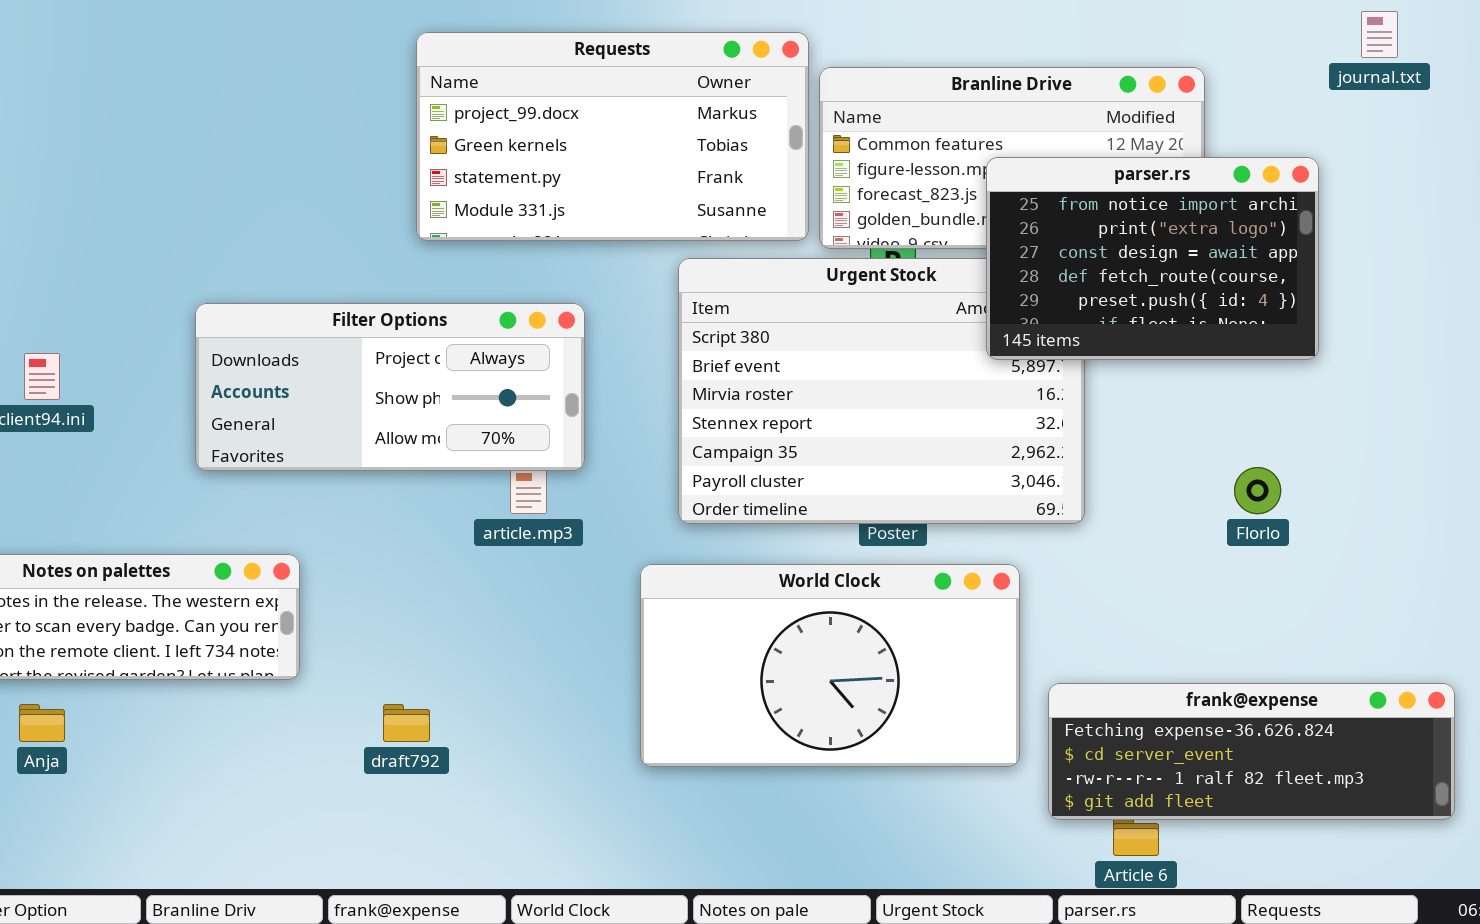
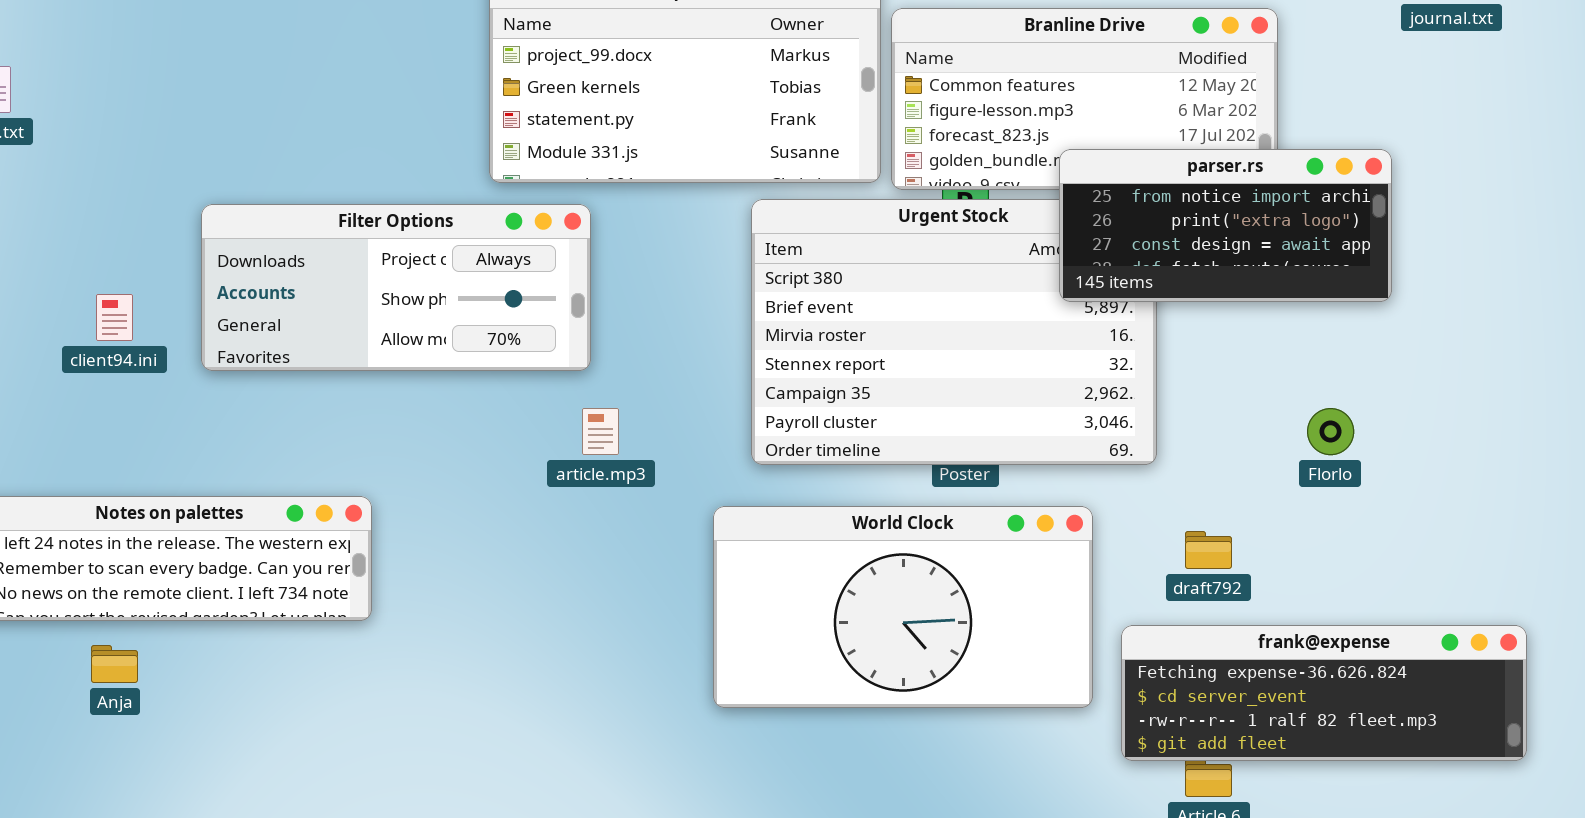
parser.rs: [986,157,1319,360] -> [1059,149,1392,302], resized
Filter Options: [195,303,585,471] -> [201,204,591,371], moved
draft792: [383,704,430,742] -> [1185,531,1232,569], moved

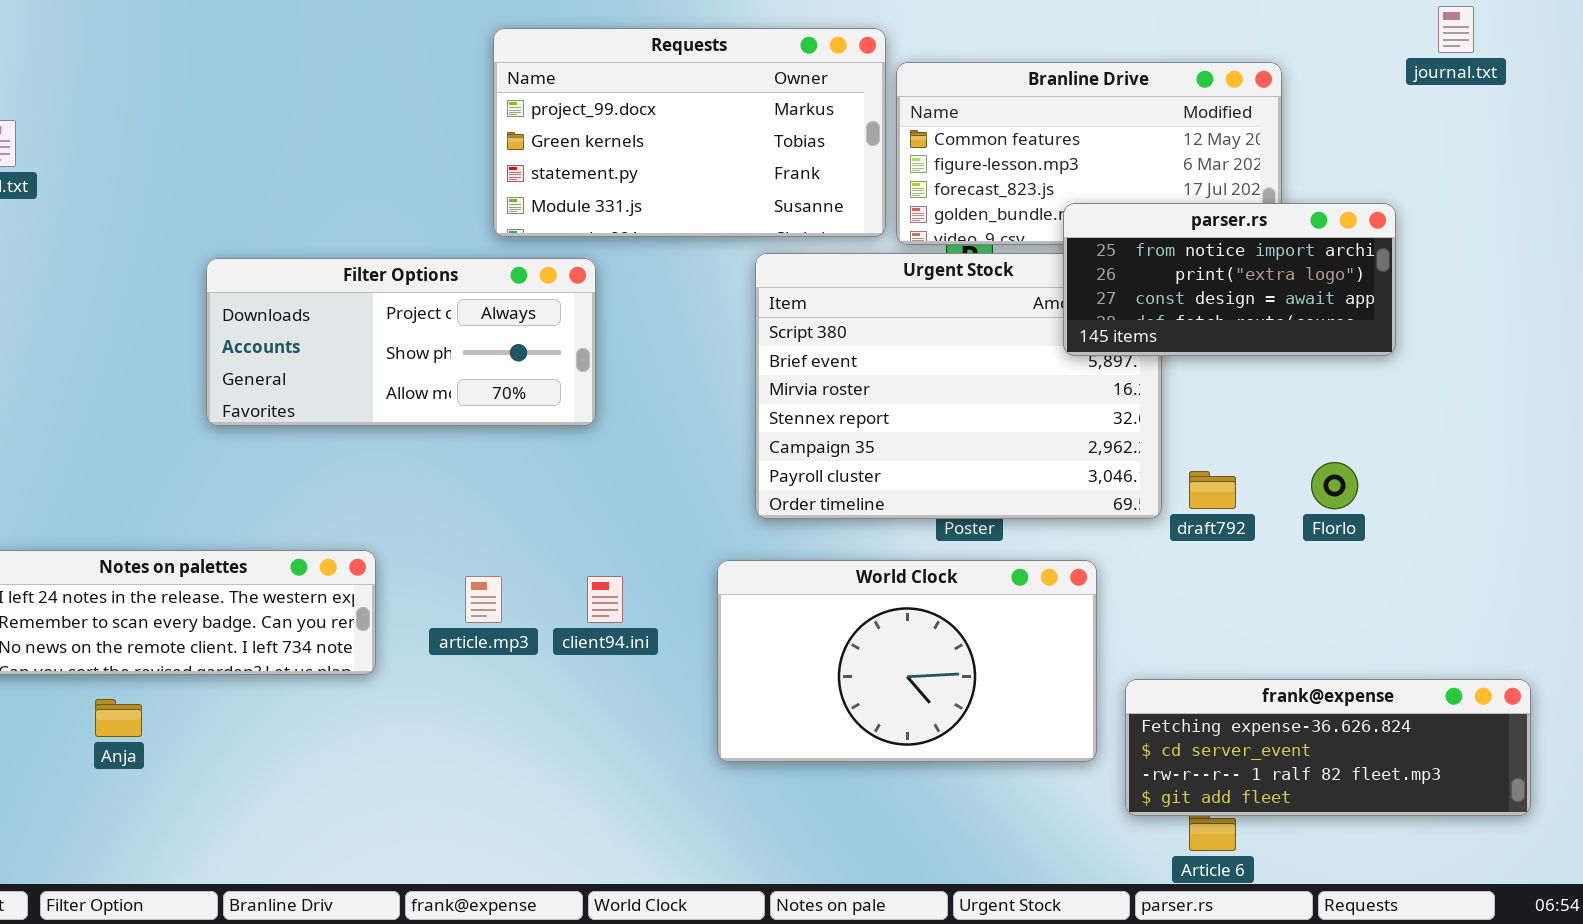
client94.ini: [96,294,133,341] -> [587,576,623,623], moved
article.mp3: [582,408,619,455] -> [465,576,502,623], moved
draft792: [1185,531,1232,569] -> [1189,471,1236,509], moved

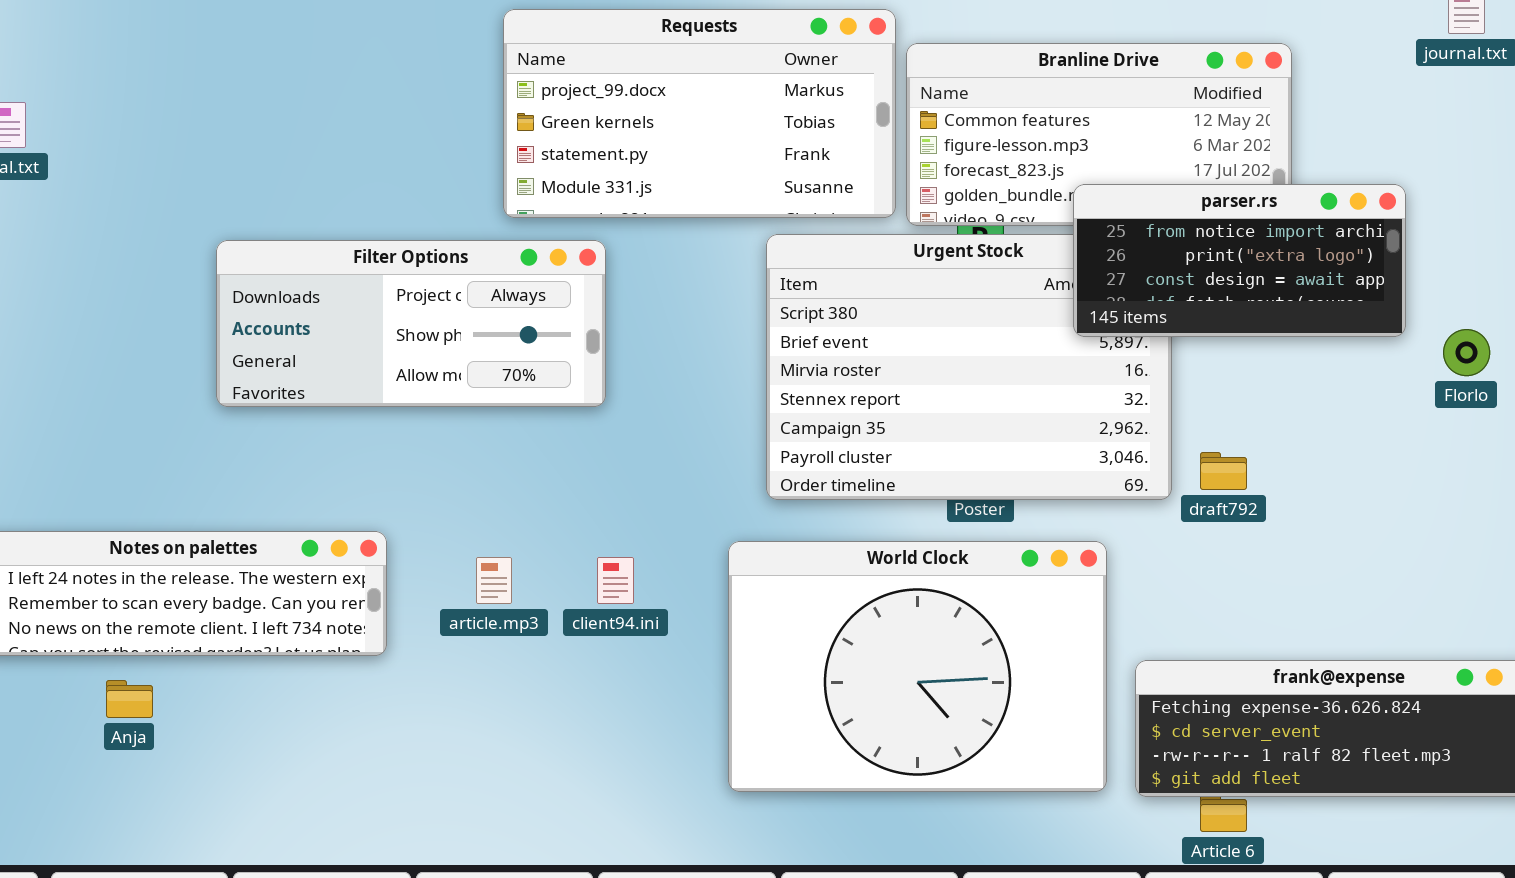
Florlo: [1311,462,1358,509] -> [1443,329,1490,376], moved
World Clock: [717,560,1097,762] -> [728,541,1107,792], resized

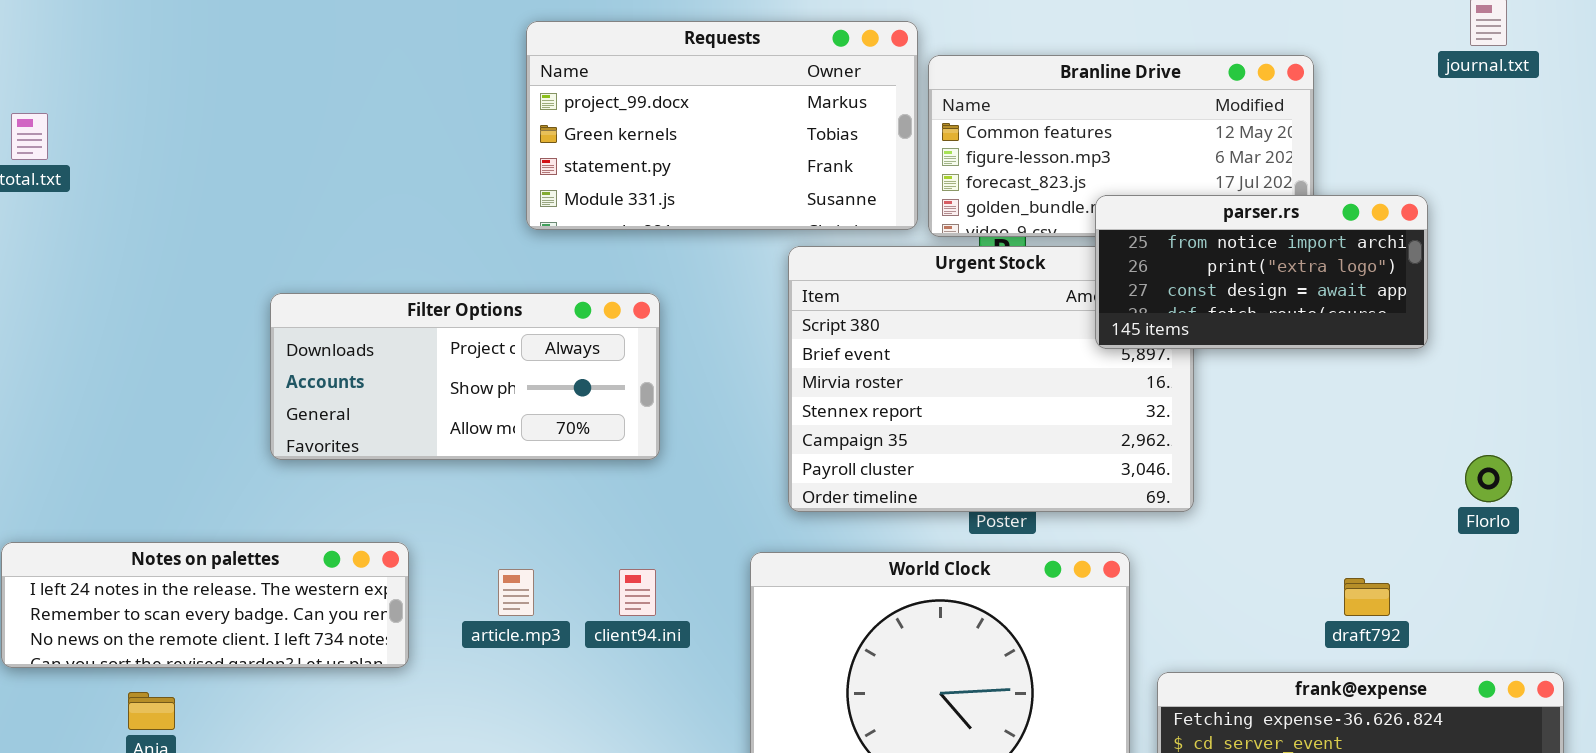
Filter Options: [216,240,606,407] -> [270,293,660,460], moved
Florlo: [1443,329,1490,376] -> [1465,455,1512,502], moved
draft792: [1200,452,1247,490] -> [1344,578,1390,616], moved

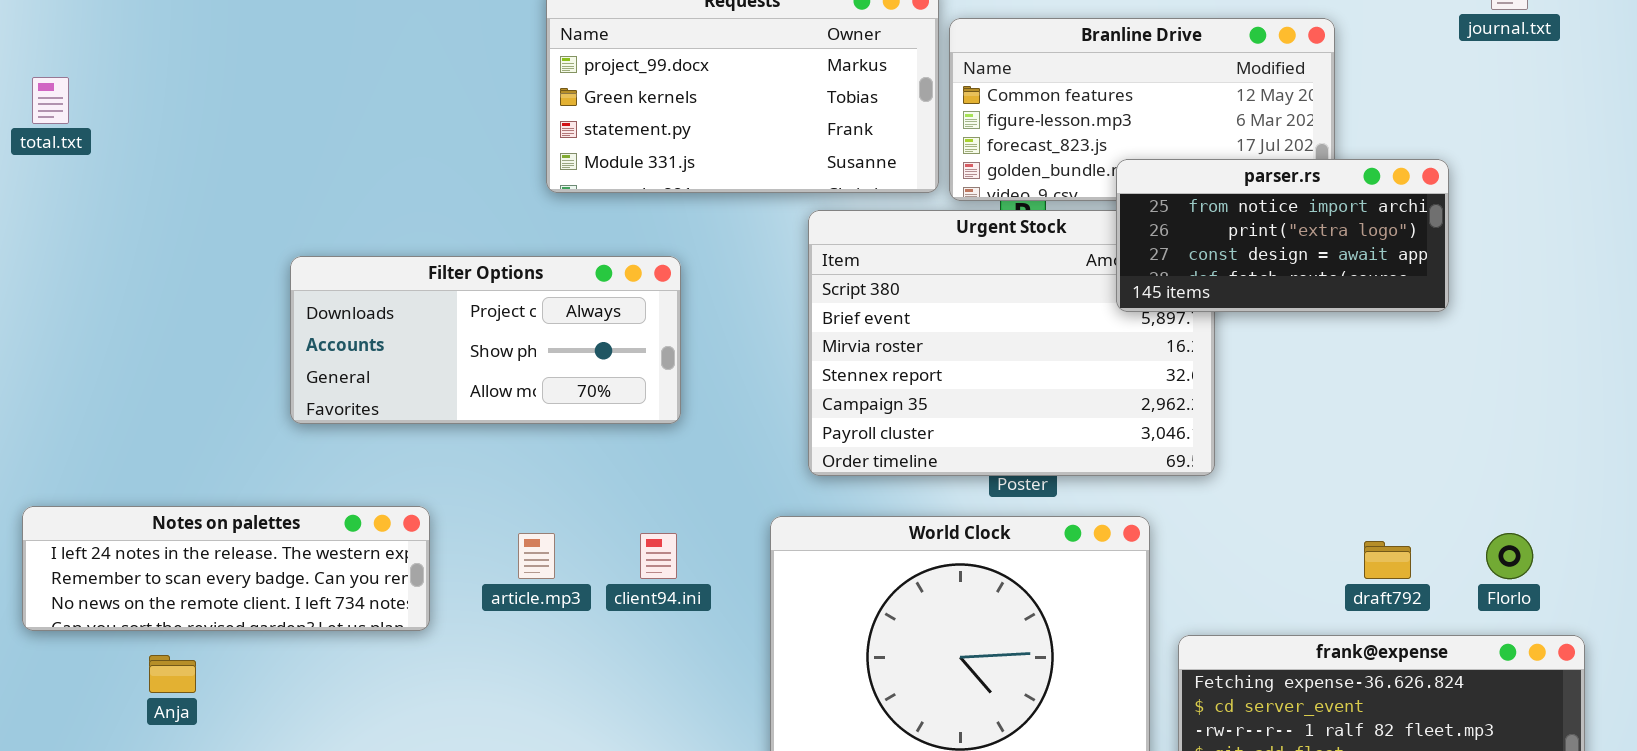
Florlo: [1465,455,1512,502] -> [1486,533,1533,579], moved

